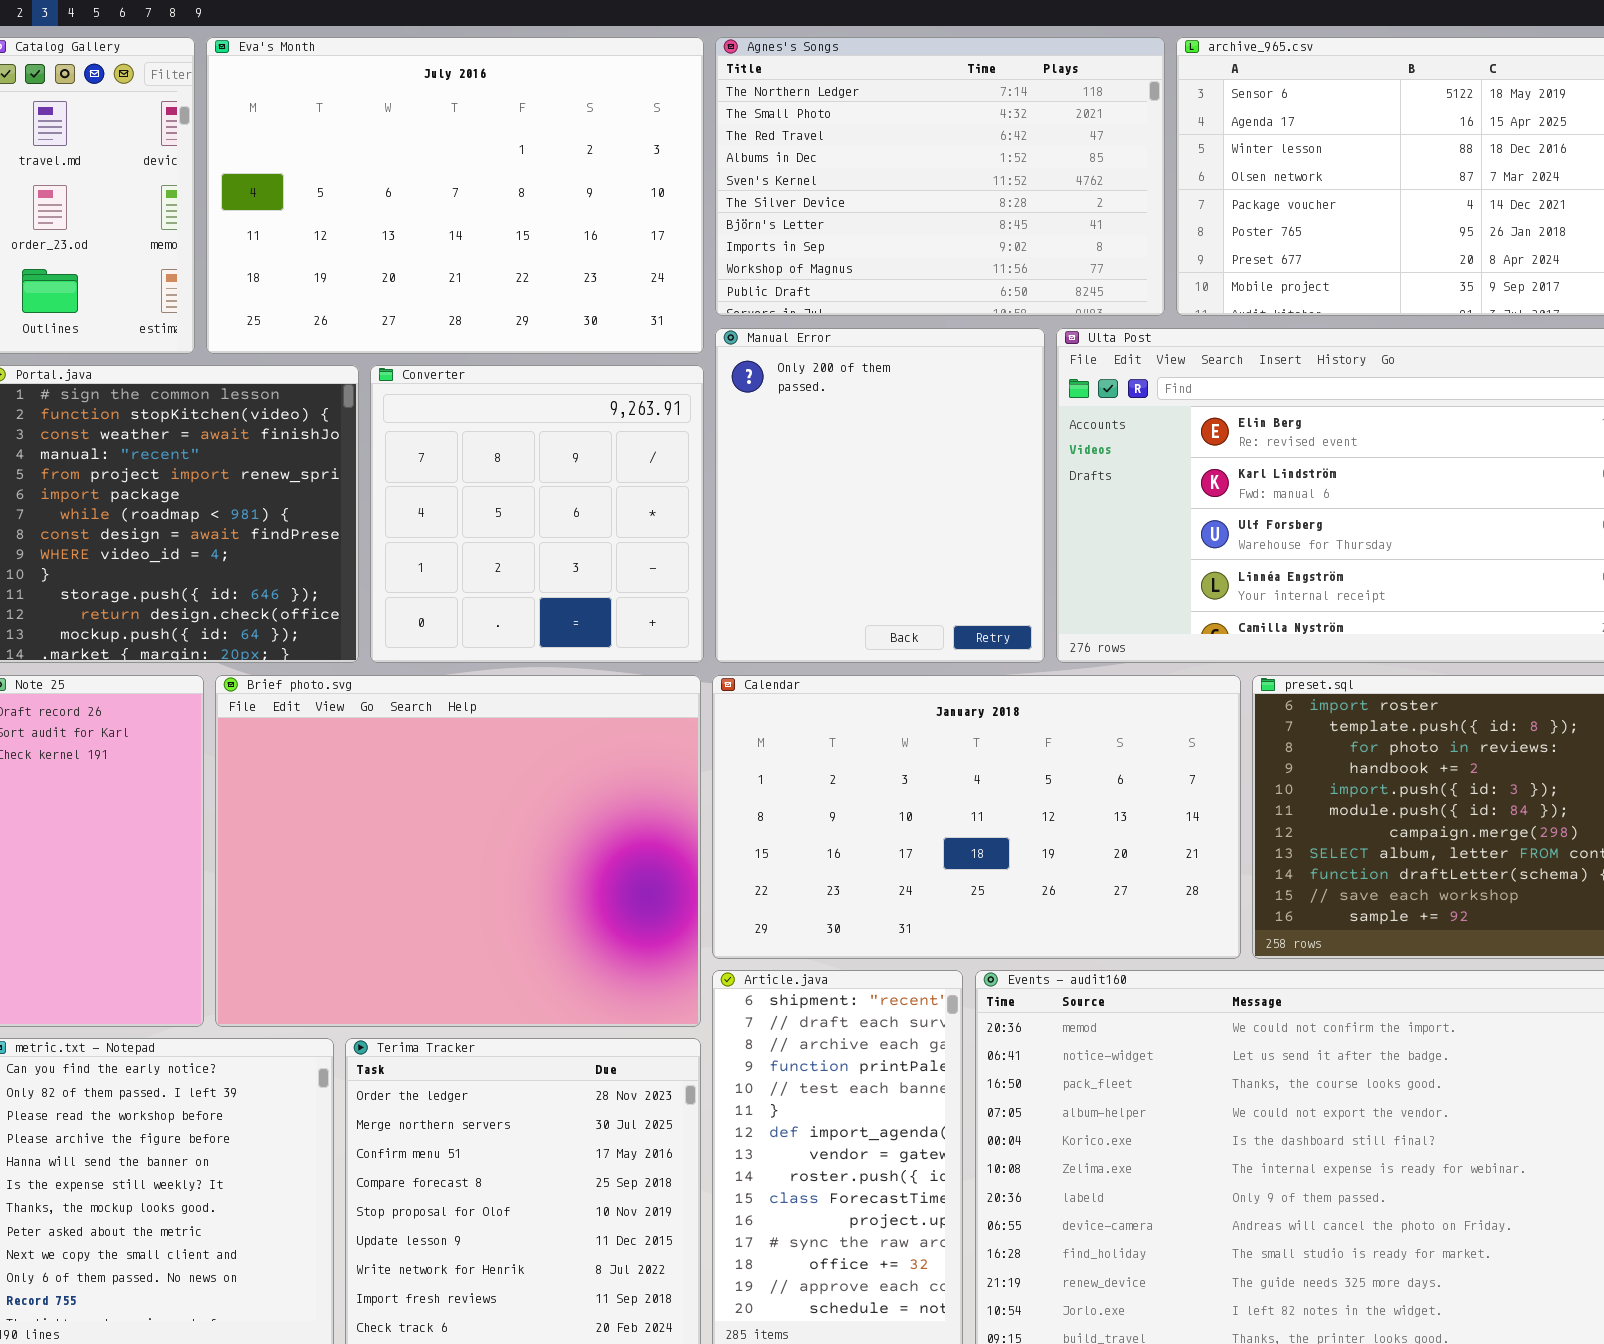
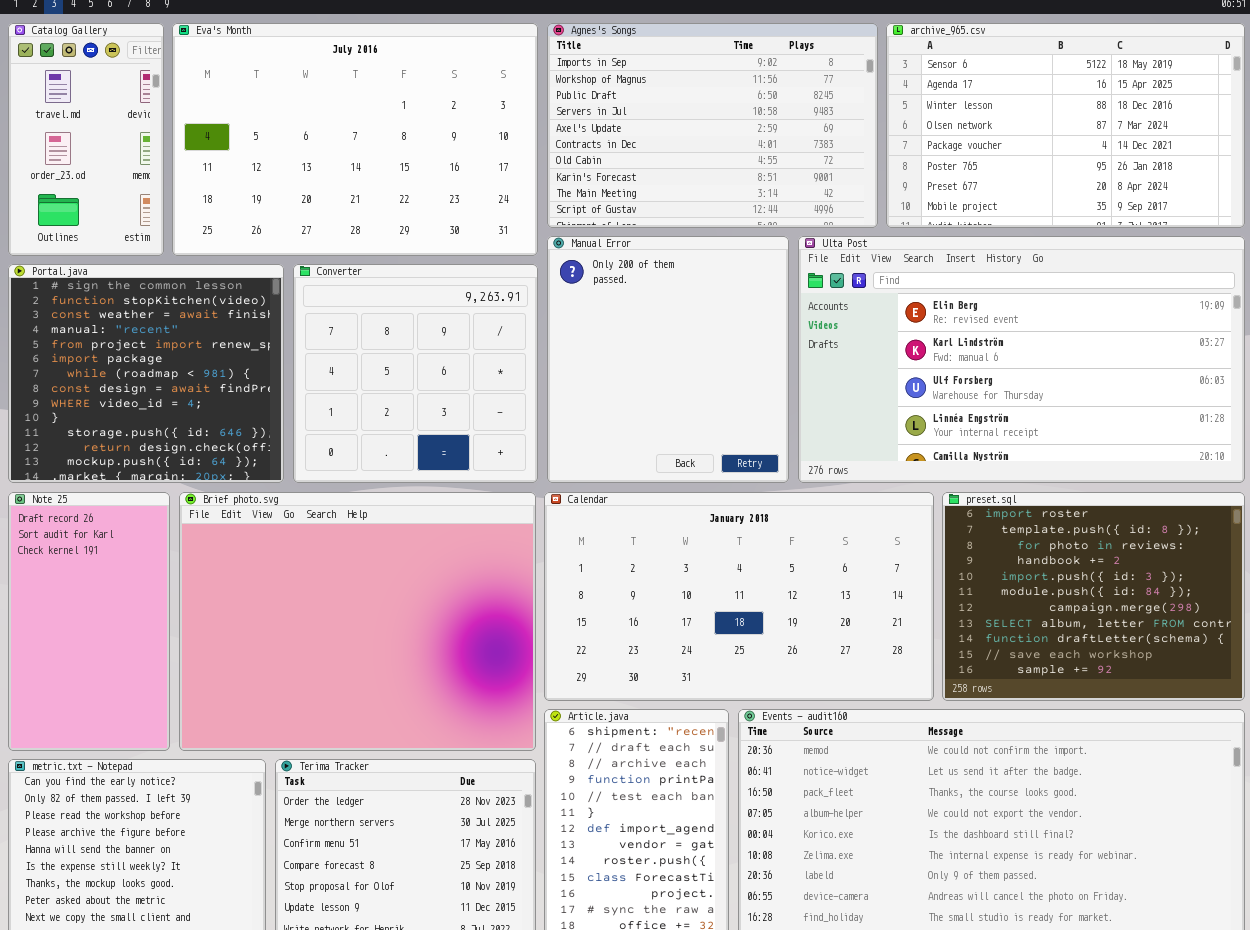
Agnes's Songs: [715,37,1165,316] -> [547,23,878,228], scrolled down 7 rows

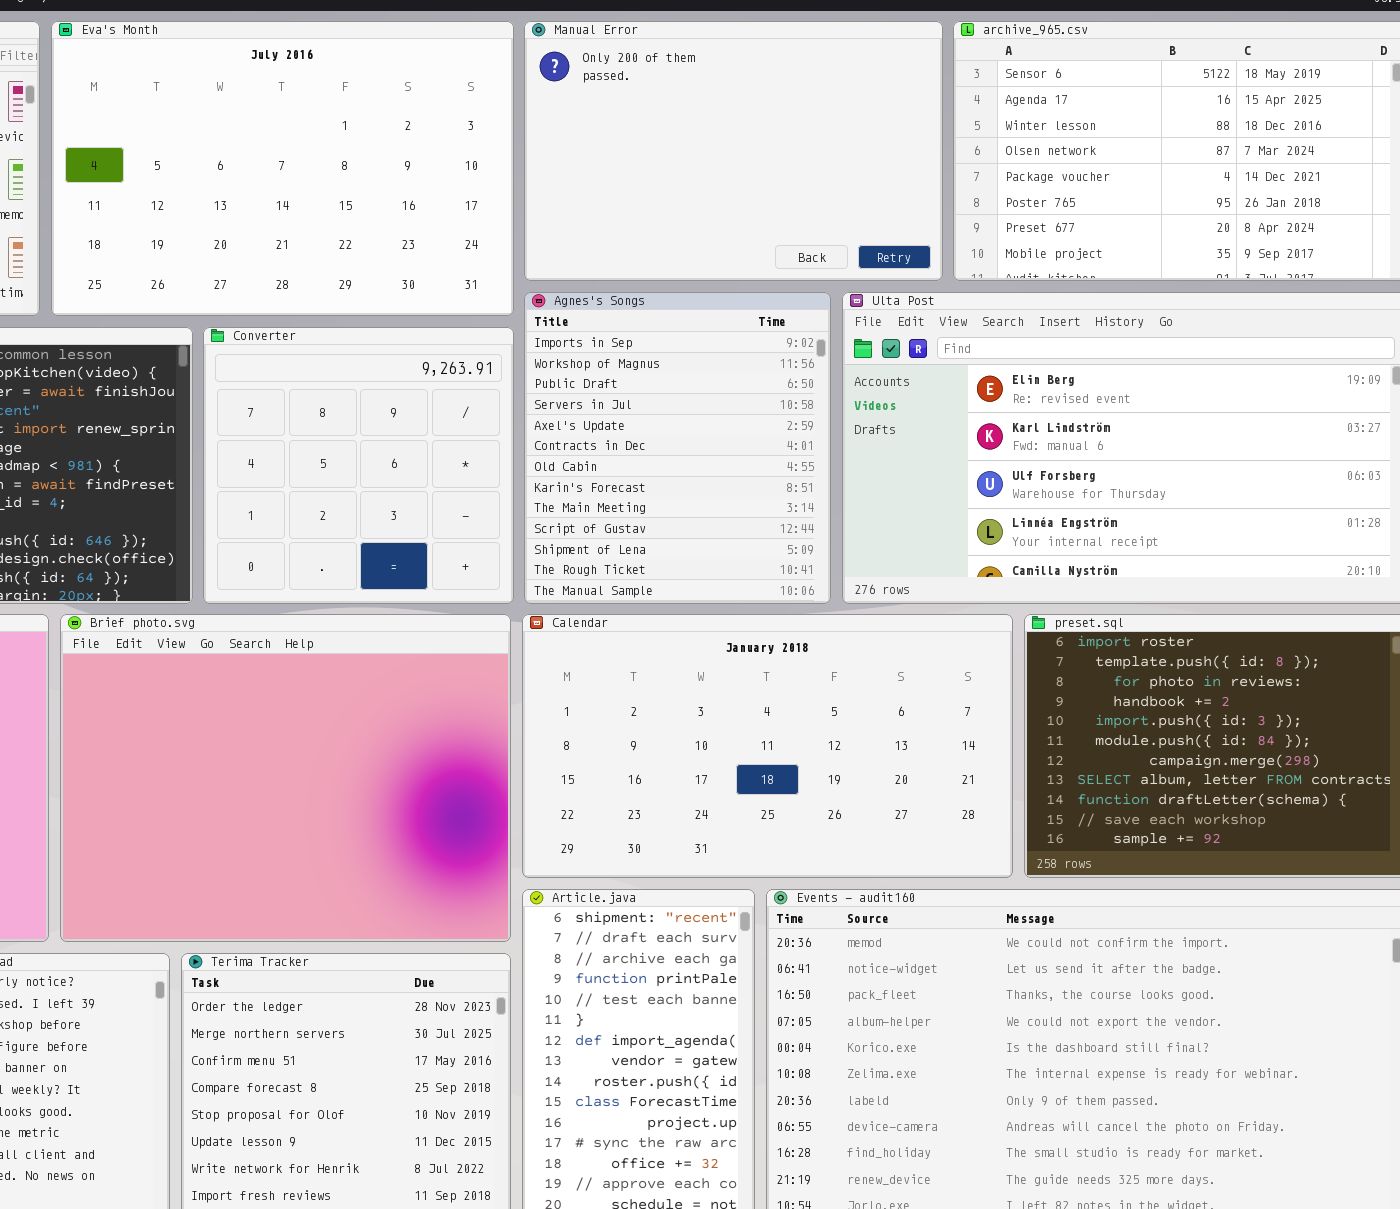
Agnes's Songs: [547,23,878,228] -> [524,292,831,604], moved, resized
Manual Error: [547,236,789,483] -> [524,21,943,281], moved, resized

